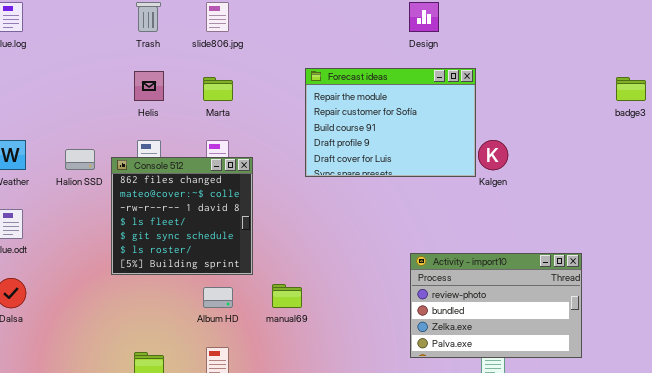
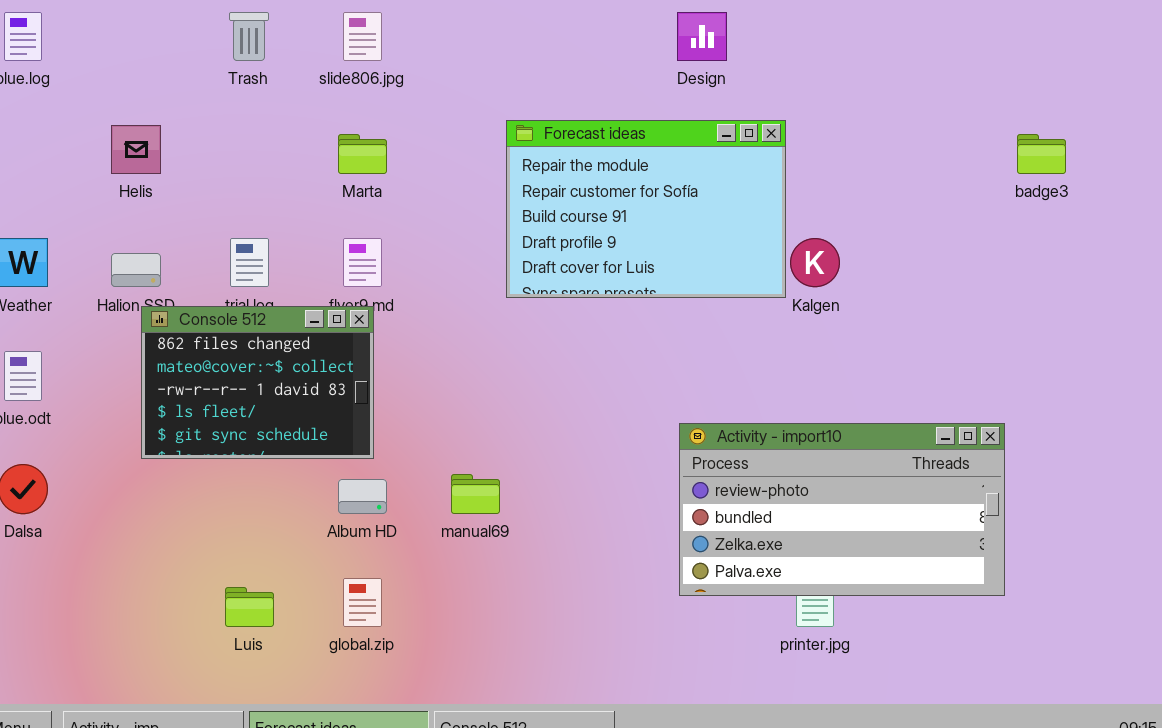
Helis: [134,71,164,101] -> [111,125,161,174], moved
Console 512: [111,157,253,275] -> [141,306,374,459], moved, resized
Activity - import10: [410,253,582,358] -> [679,423,1005,596], resized

